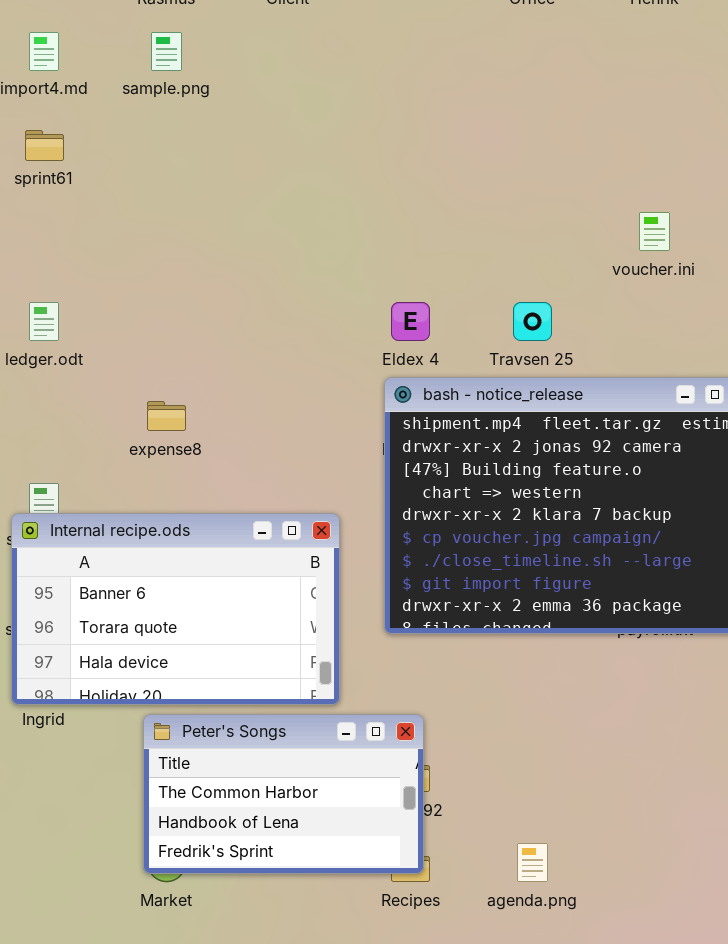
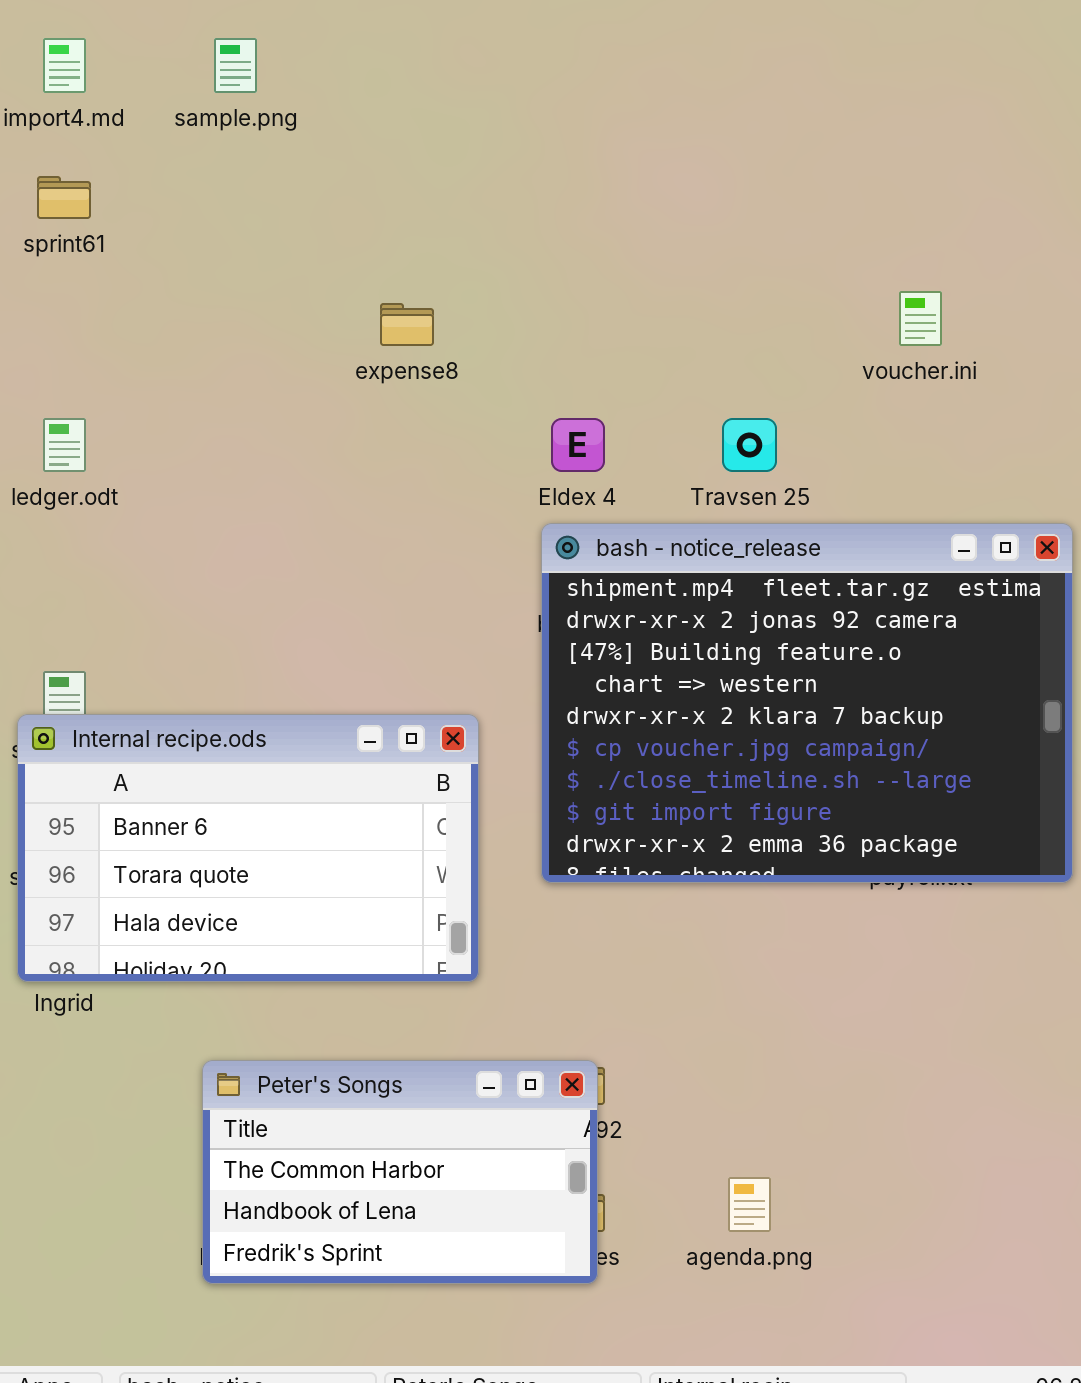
expense8: [147,401,186,431] -> [380,303,434,346], moved
Peter's Songs: [143,714,424,874] -> [202,1060,598,1284], moved

